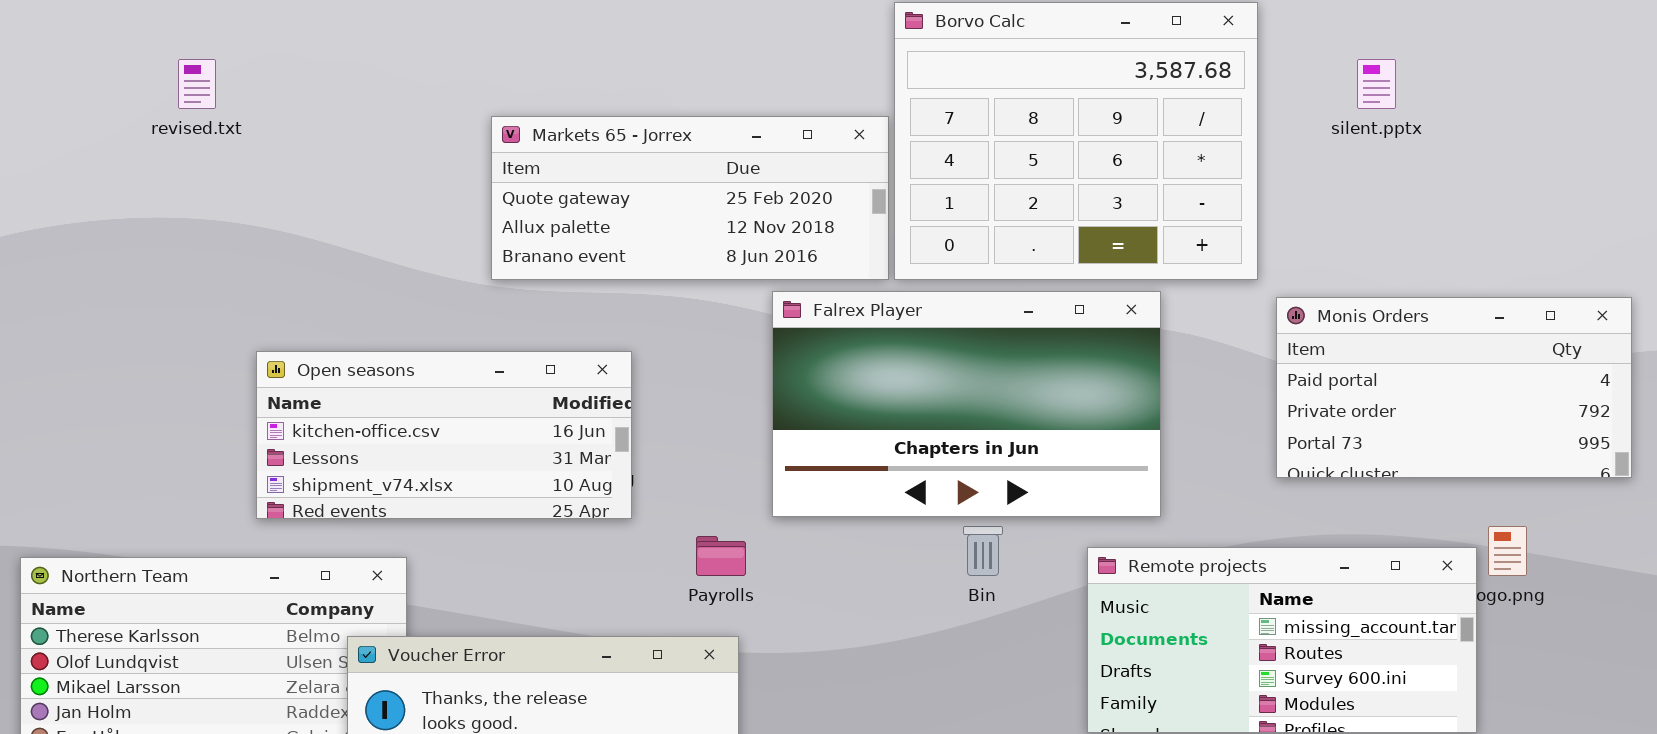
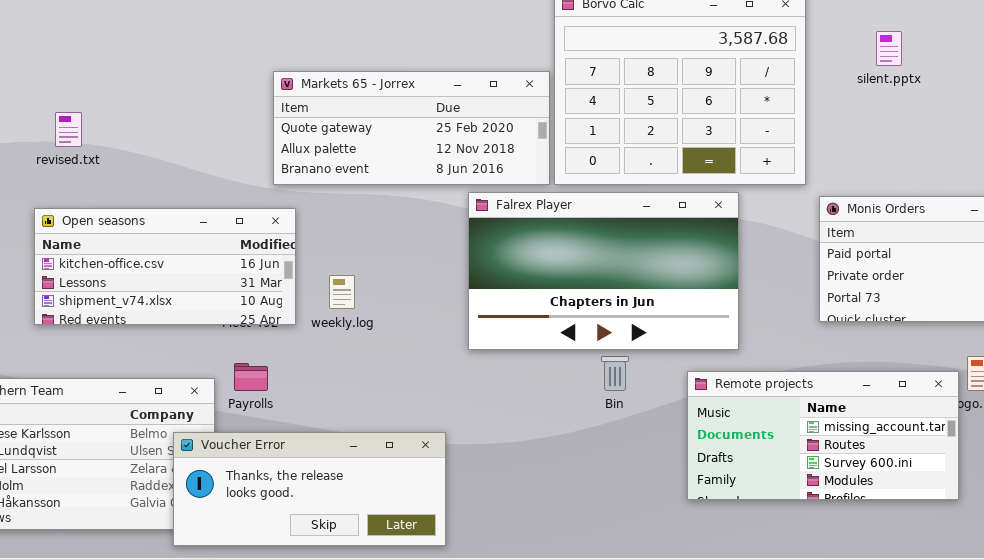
revised.txt: [178,59,216,109] -> [55,112,82,147], moved
Open seasons: [256,351,632,519] -> [34,208,296,325], moved
Payrolls: [696,536,746,576] -> [234,363,268,391], moved

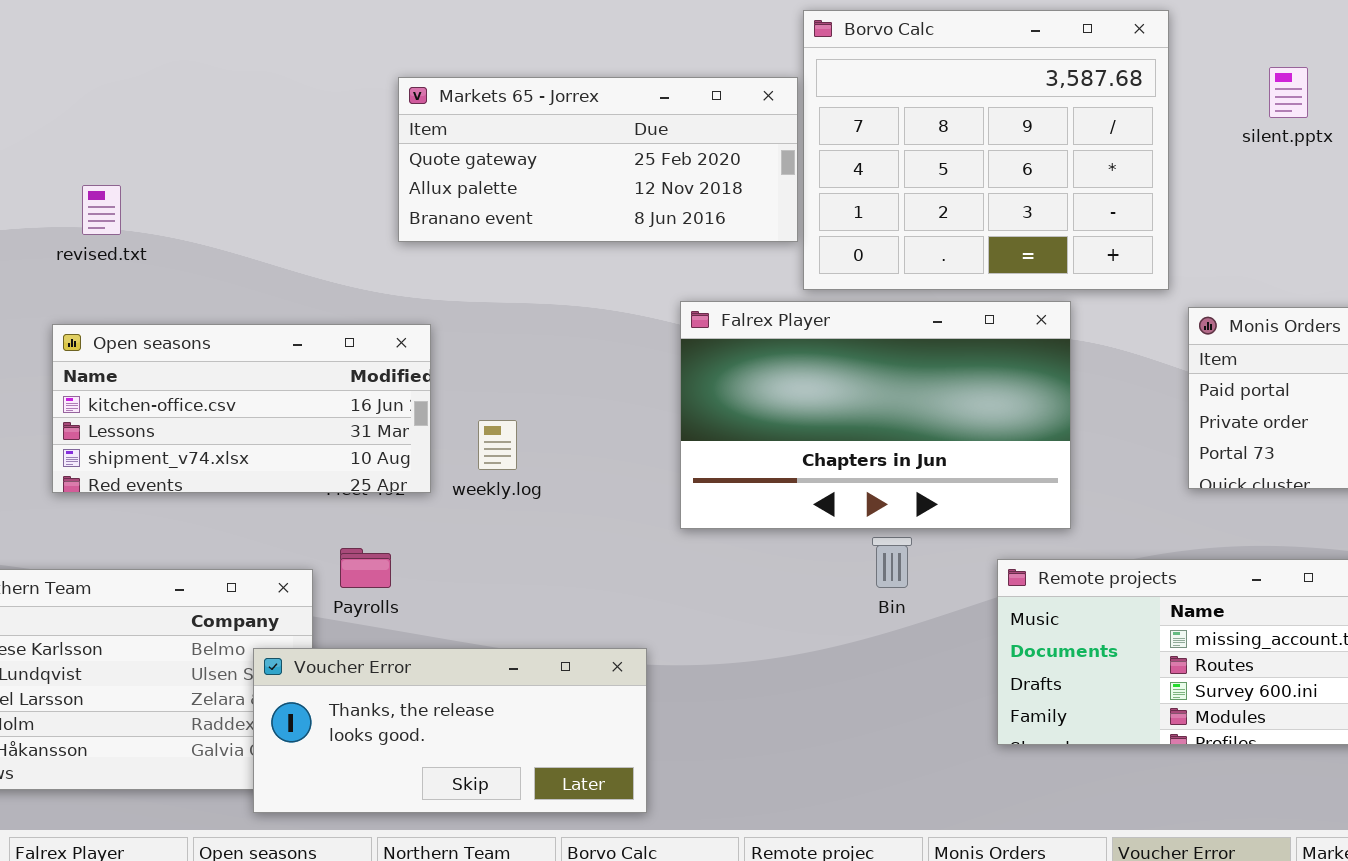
Markets 65 - Jorrex: [273,71,550,185] -> [398,77,798,242], moved

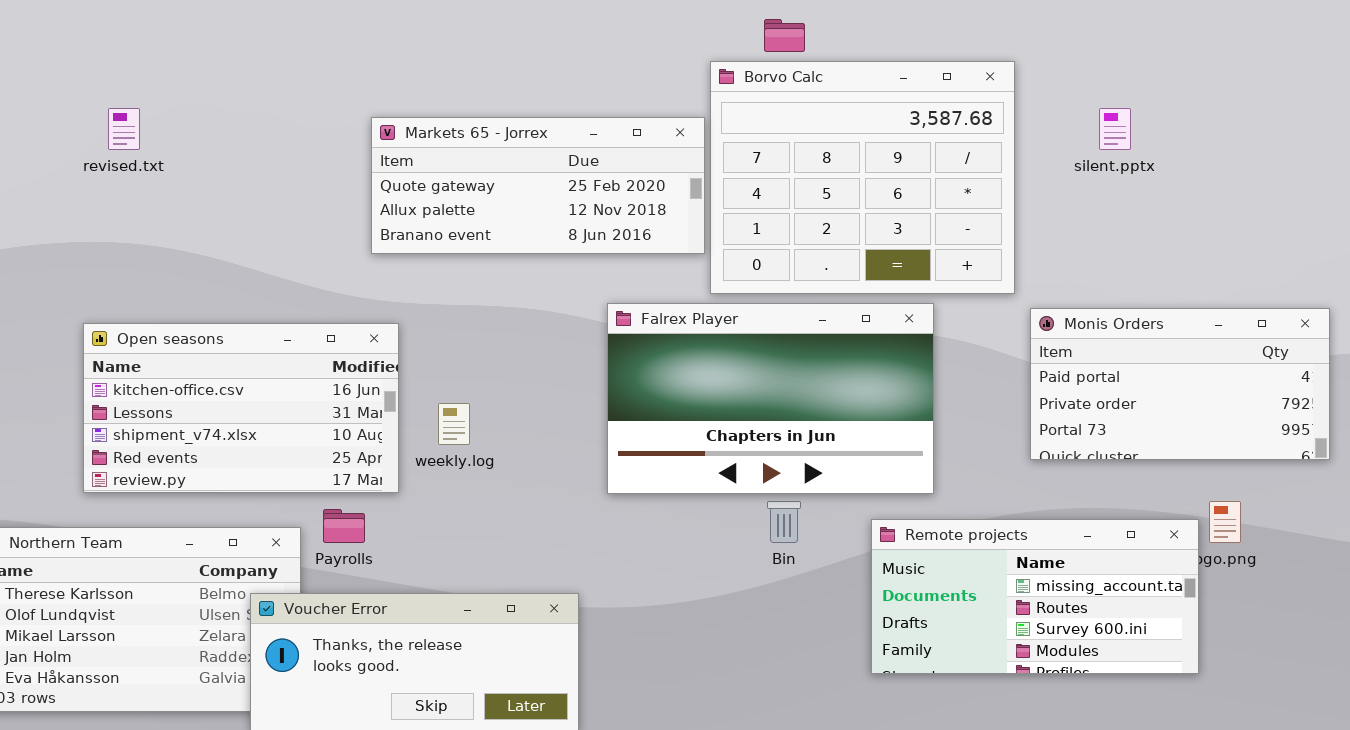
revised.txt: [82,185,121,235] -> [108,108,140,150], moved
Open seasons: [52,324,431,493] -> [83,323,399,493], resized

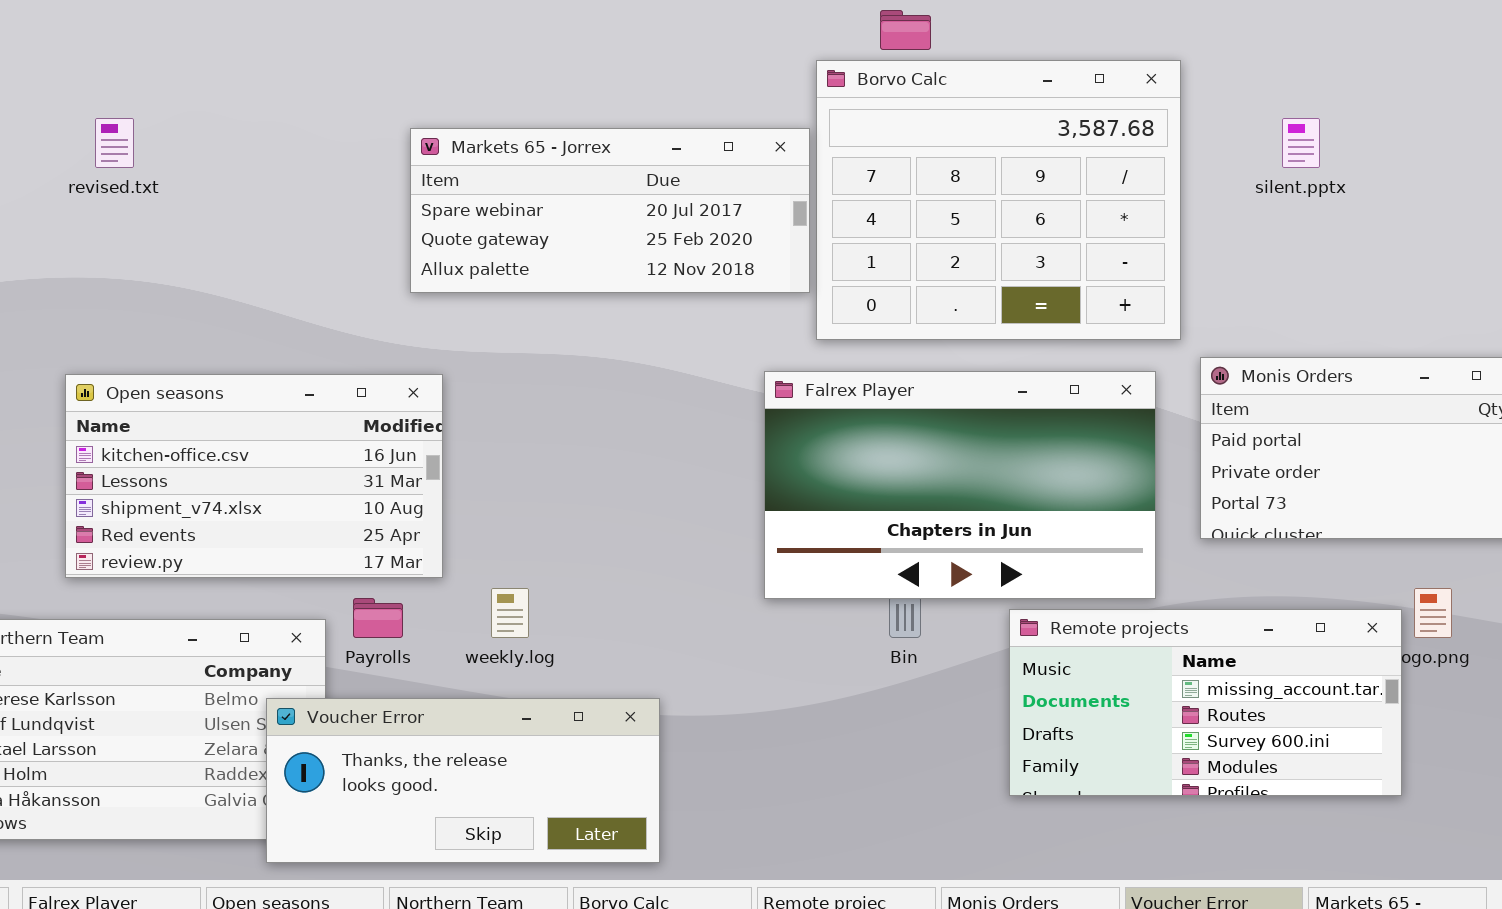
Markets 65 - Jorrex: [371,117,705,254] -> [410,128,810,293], scrolled up 1 row
Falrex Player: [607,303,934,494] -> [764,371,1156,599], moved
weekly.log: [438,403,470,445] -> [491,588,529,638], moved

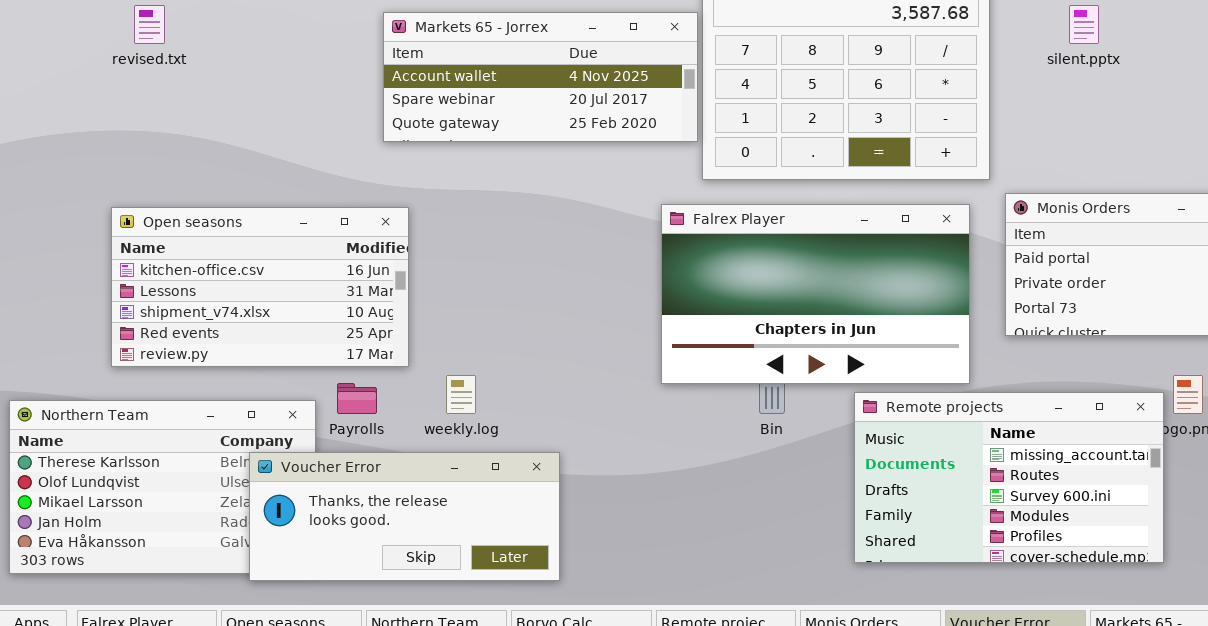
Markets 65 - Jorrex: [410,128,810,293] -> [383,12,698,142], scrolled up 1 row
Remote projects: [1009,609,1402,796] -> [854,392,1164,563], resized
Voucher Error: [266,698,660,863] -> [249,452,560,581], moved

